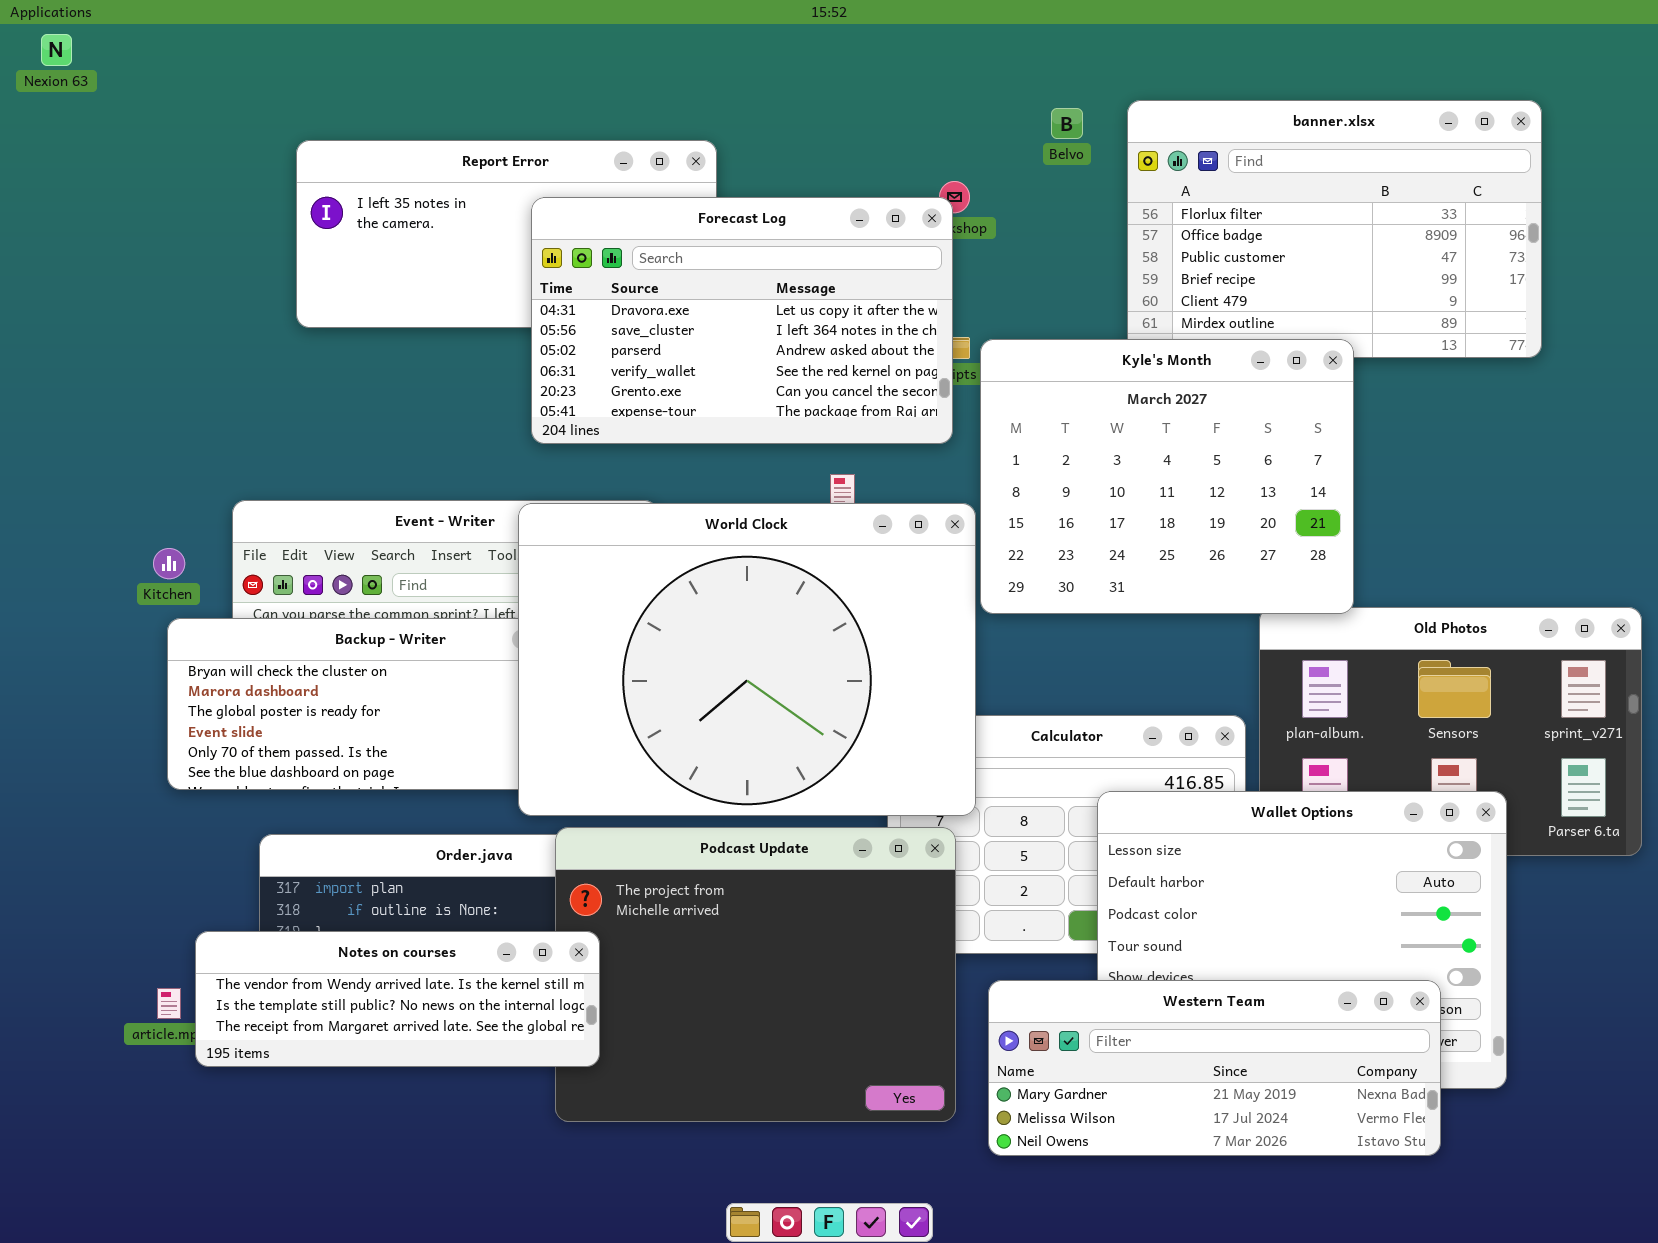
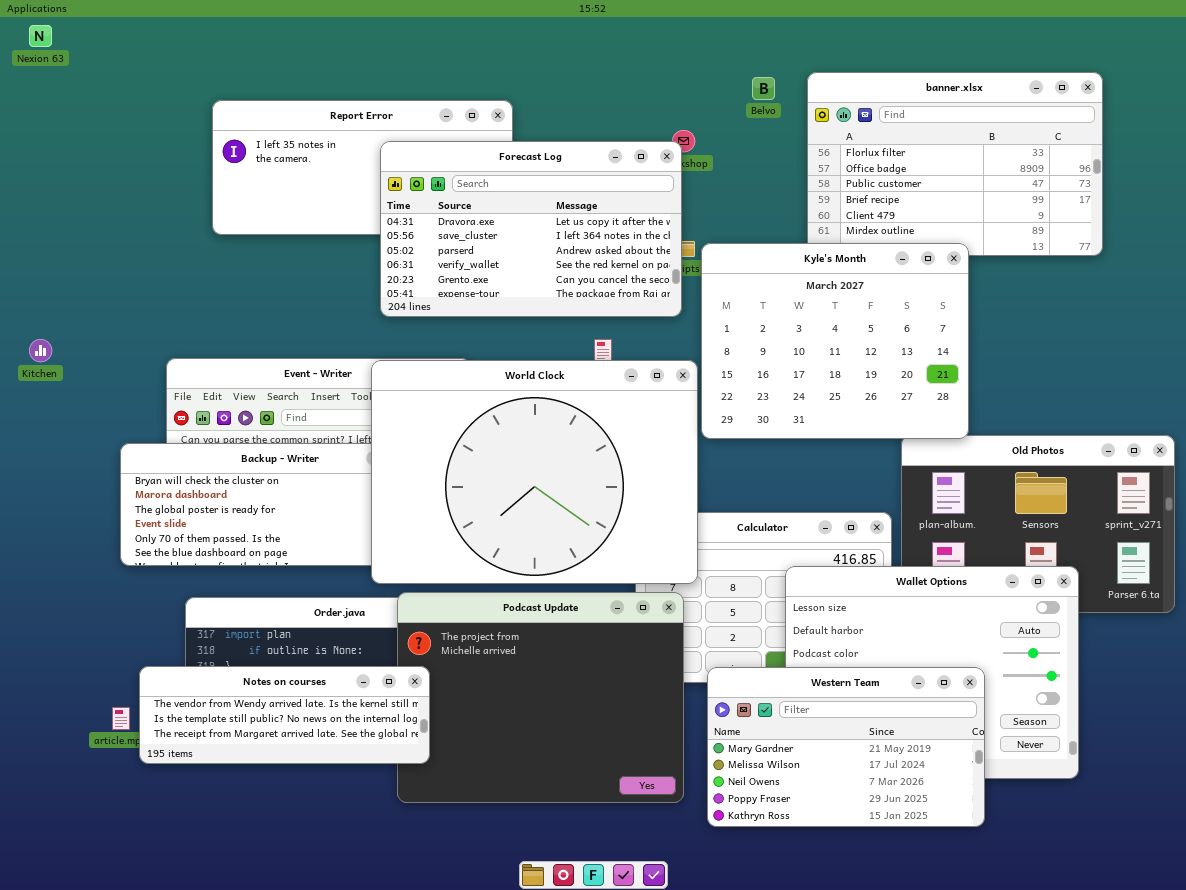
Kitchen: [153,548,185,579] -> [29,339,52,362], moved
Western Team: [988,980,1441,1156] -> [707,667,985,827], resized

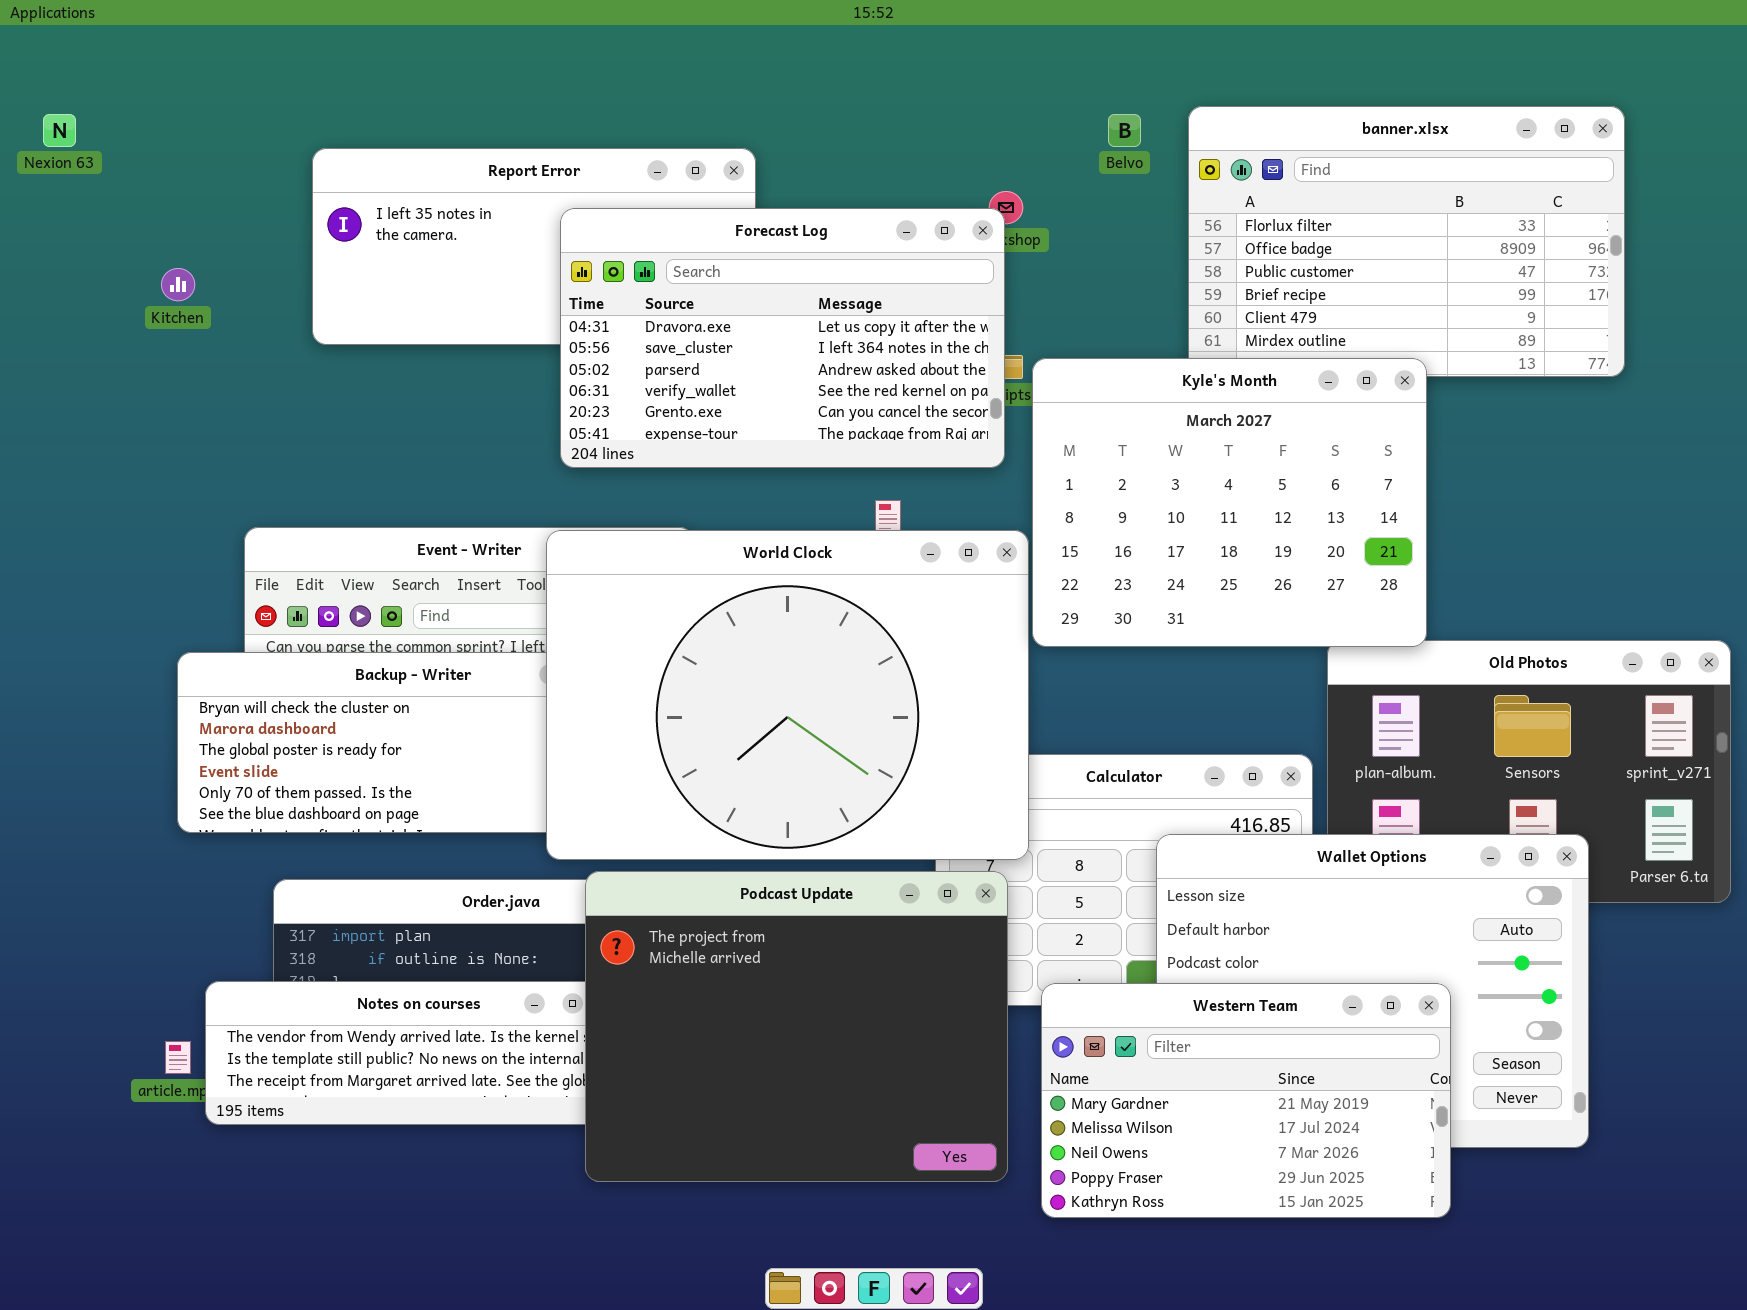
Nexion 63: [29,25,52,47] -> [43,114,76,147], moved
Kitchen: [29,339,52,362] -> [161,268,195,301], moved
Podcast Update: [397,592,684,803] -> [585,871,1008,1182], raised

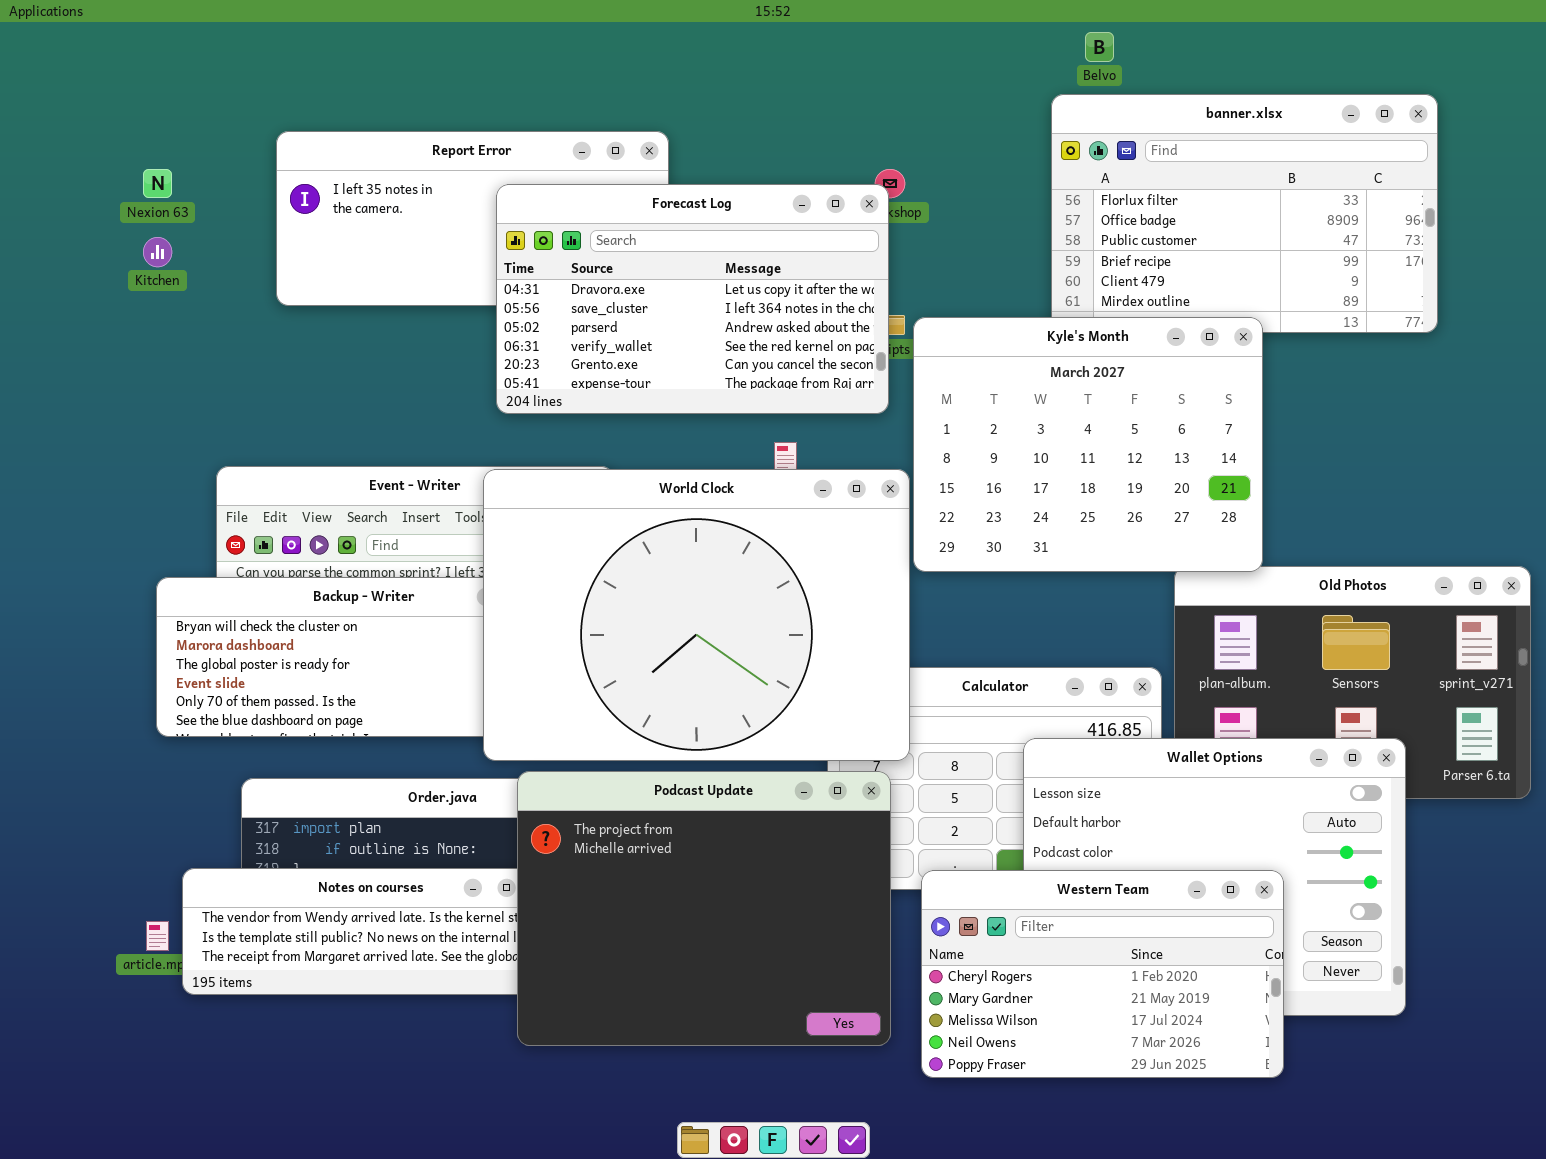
Nexion 63: [43,114,76,147] -> [143,169,172,198], moved
Belvo: [1108,114,1141,147] -> [1085,32,1114,62], moved
Western Team: [1041,983,1451,1218] -> [921,870,1284,1078], scrolled up 1 row

